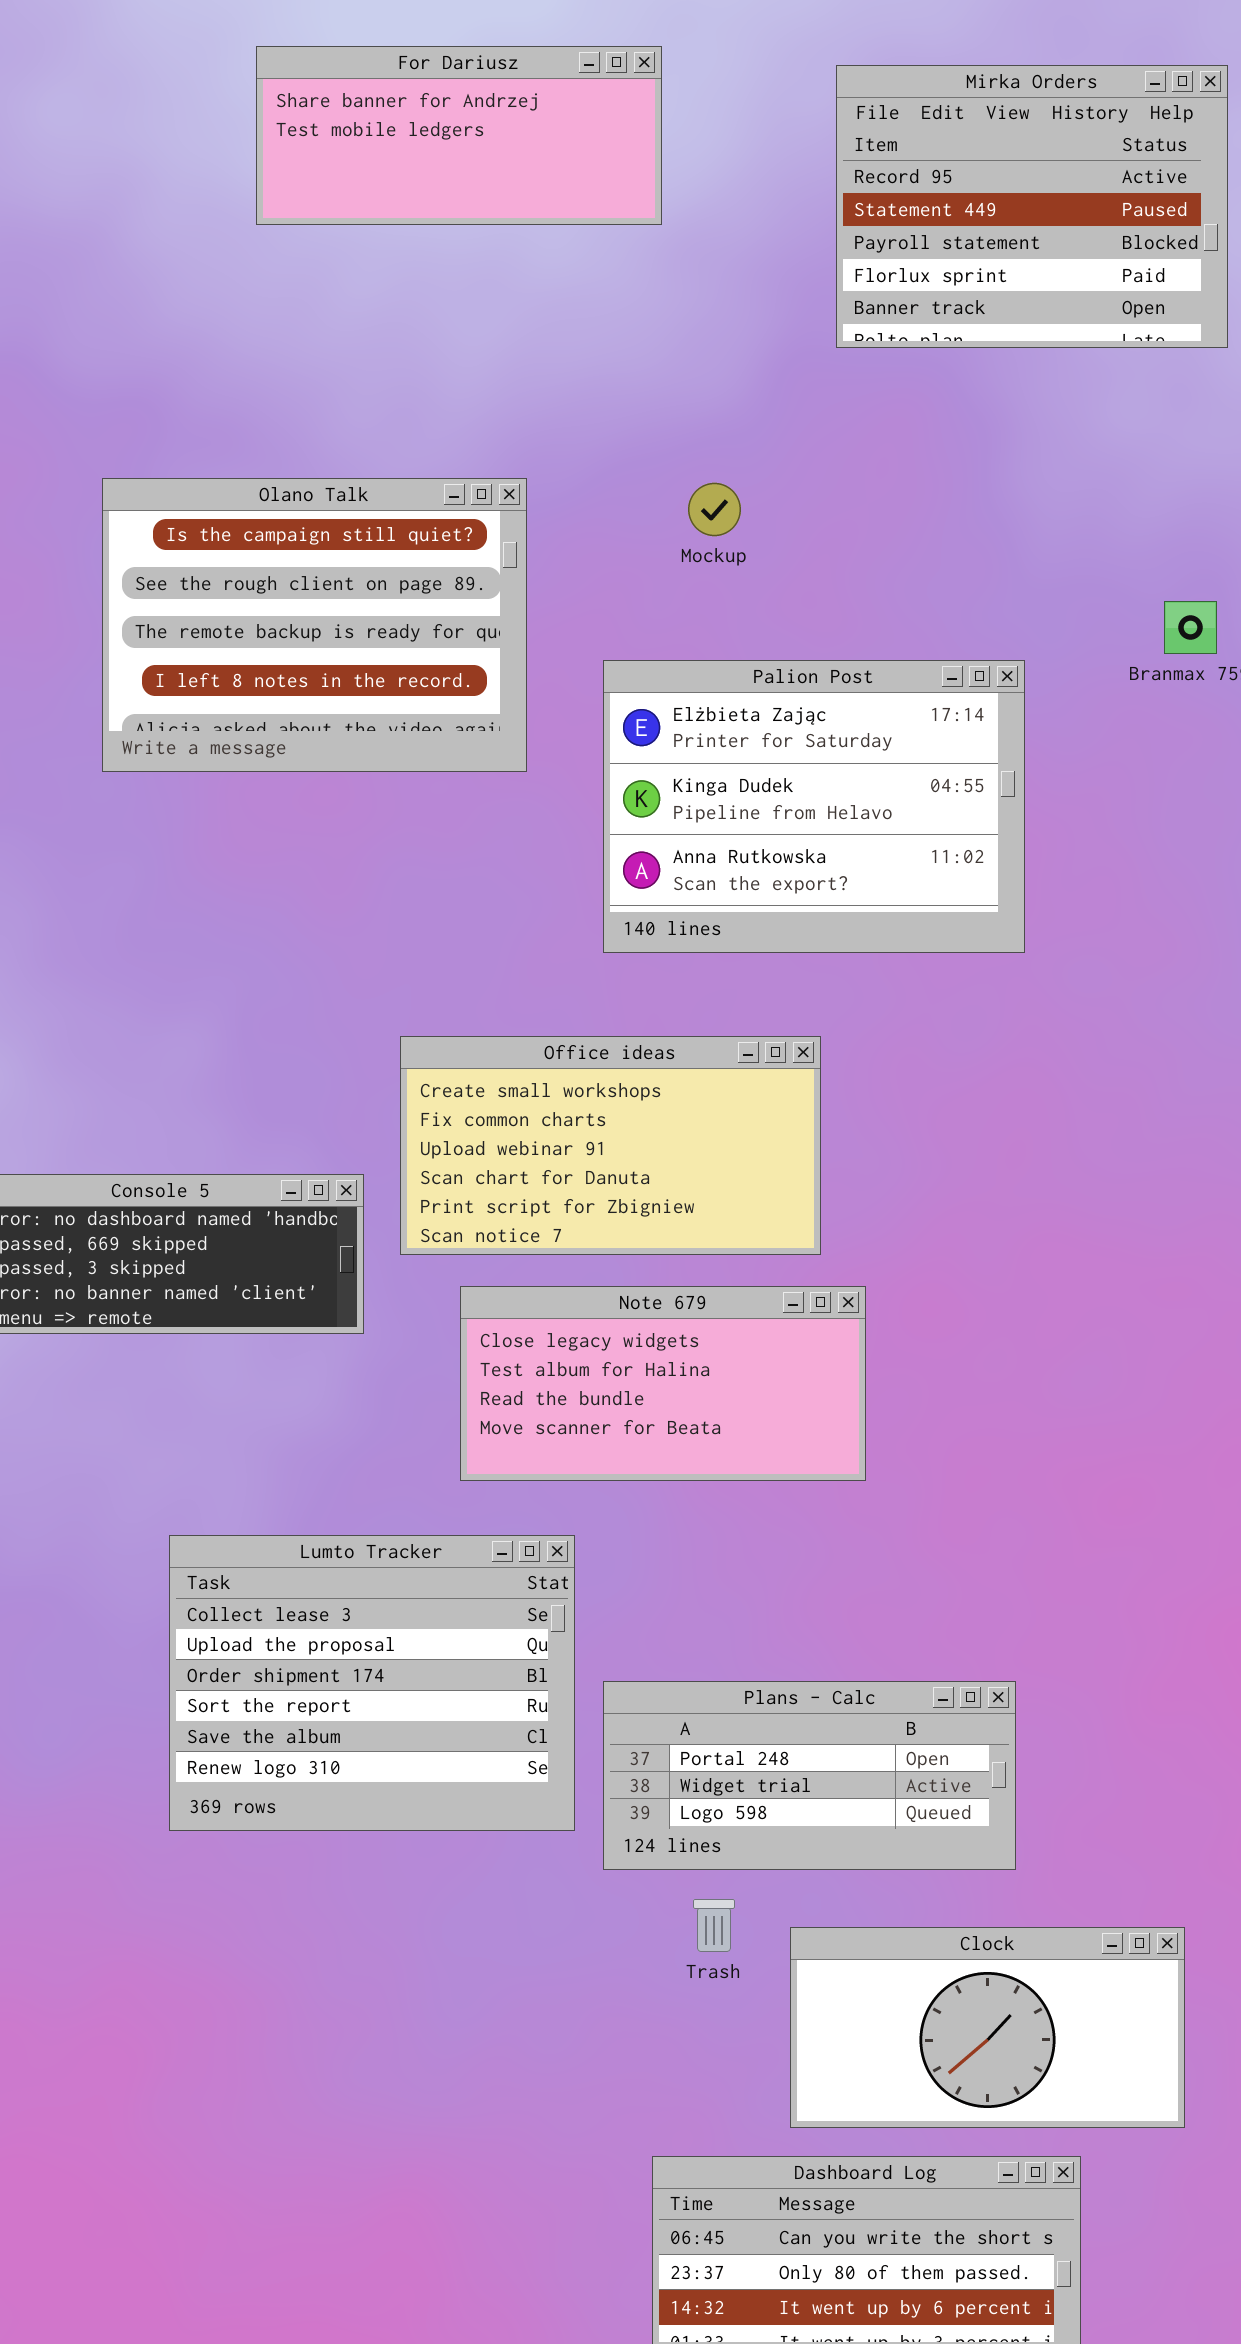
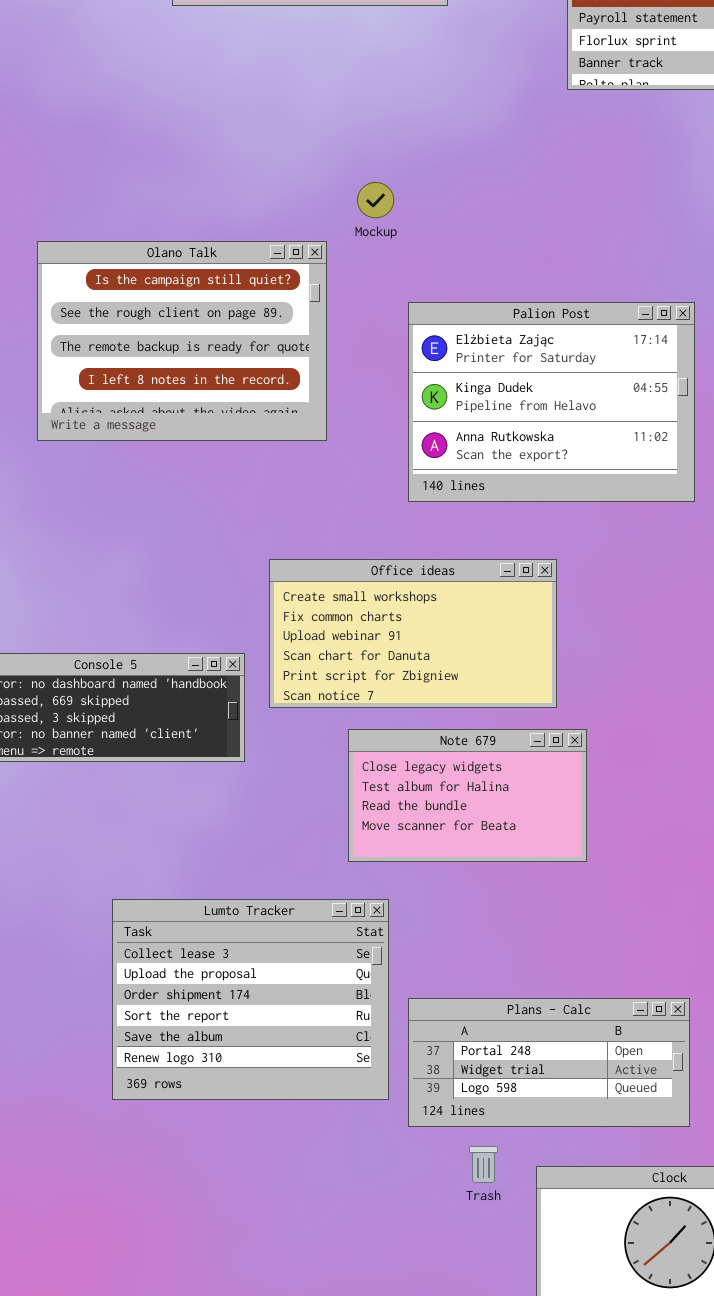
Olano Talk: [102,478,527,772] -> [37,241,327,441], moved
Mockup: [688,483,741,536] -> [357,182,394,218], moved
Note 679: [460,1286,866,1481] -> [348,729,587,862], resized

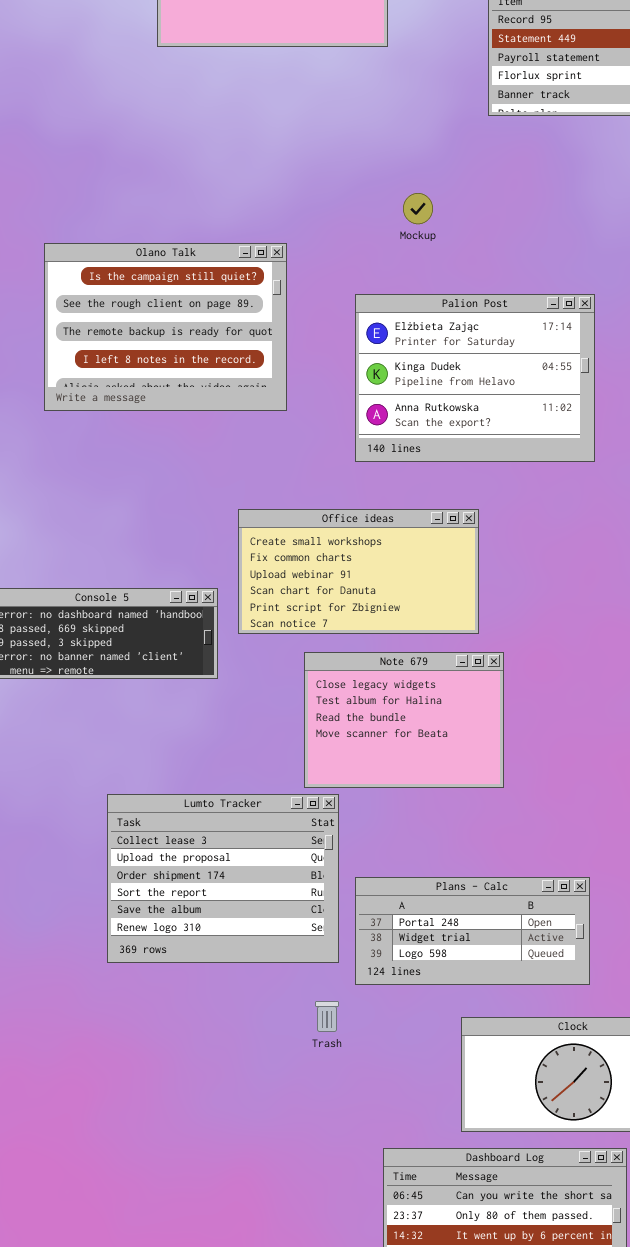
Mockup: [357,182,394,218] -> [403,193,433,224], moved
Note 679: [348,729,587,862] -> [304,652,504,788], resized
Trash: [469,1146,498,1183] -> [315,1001,339,1032], moved

